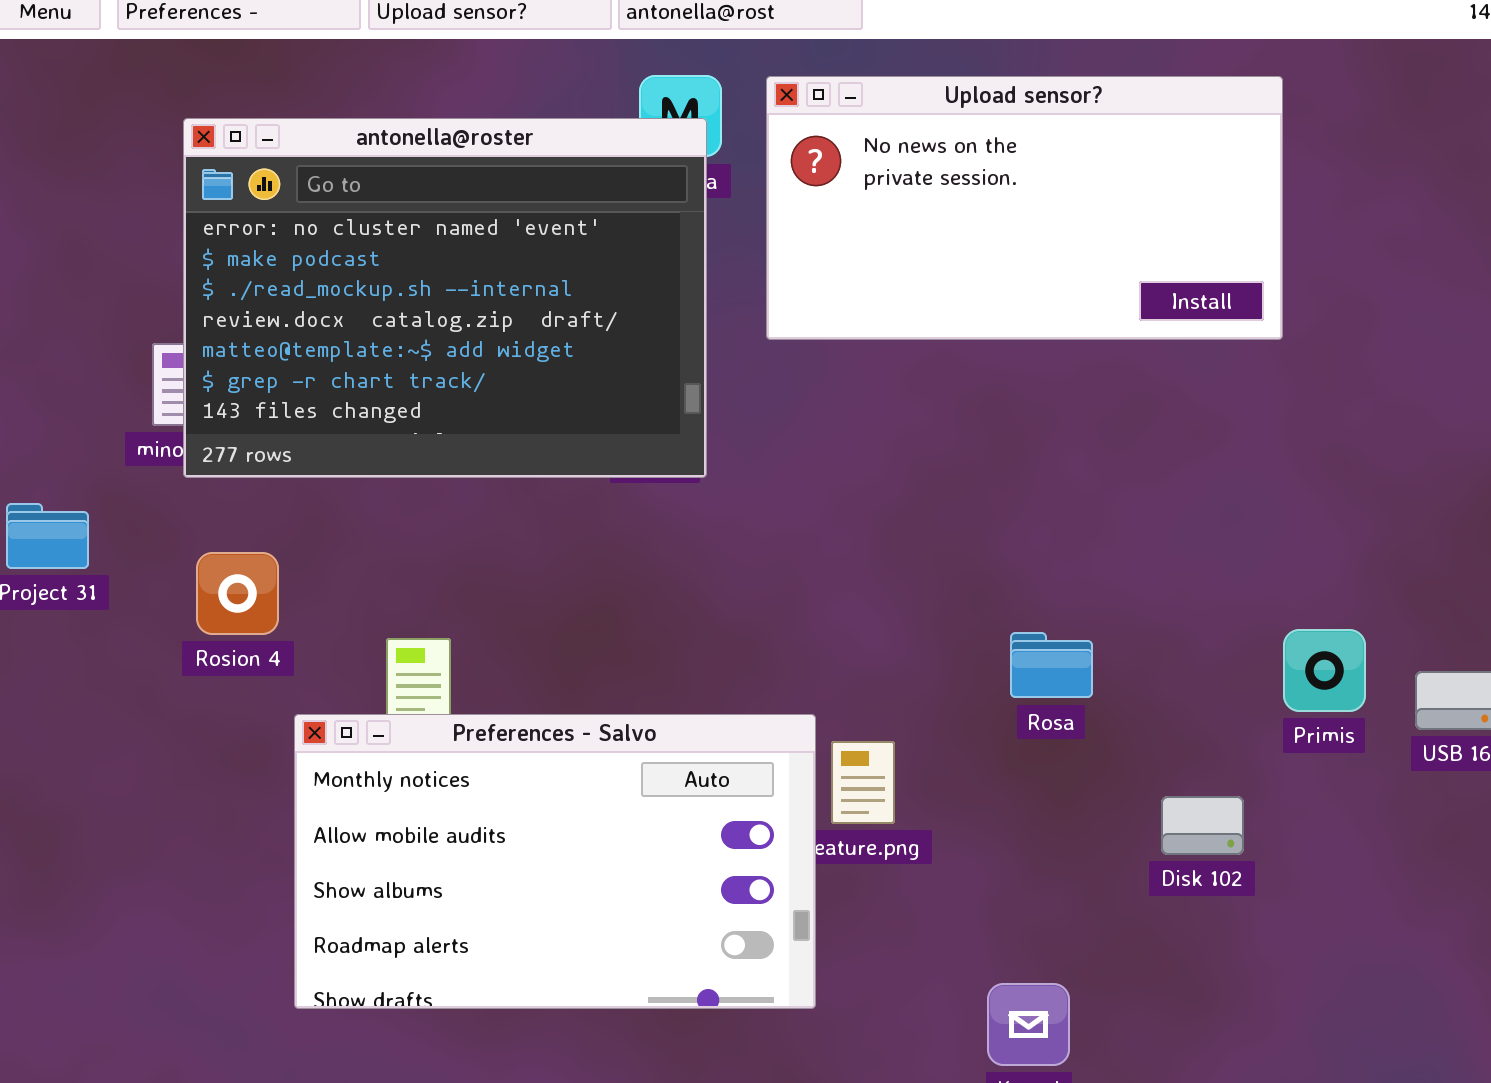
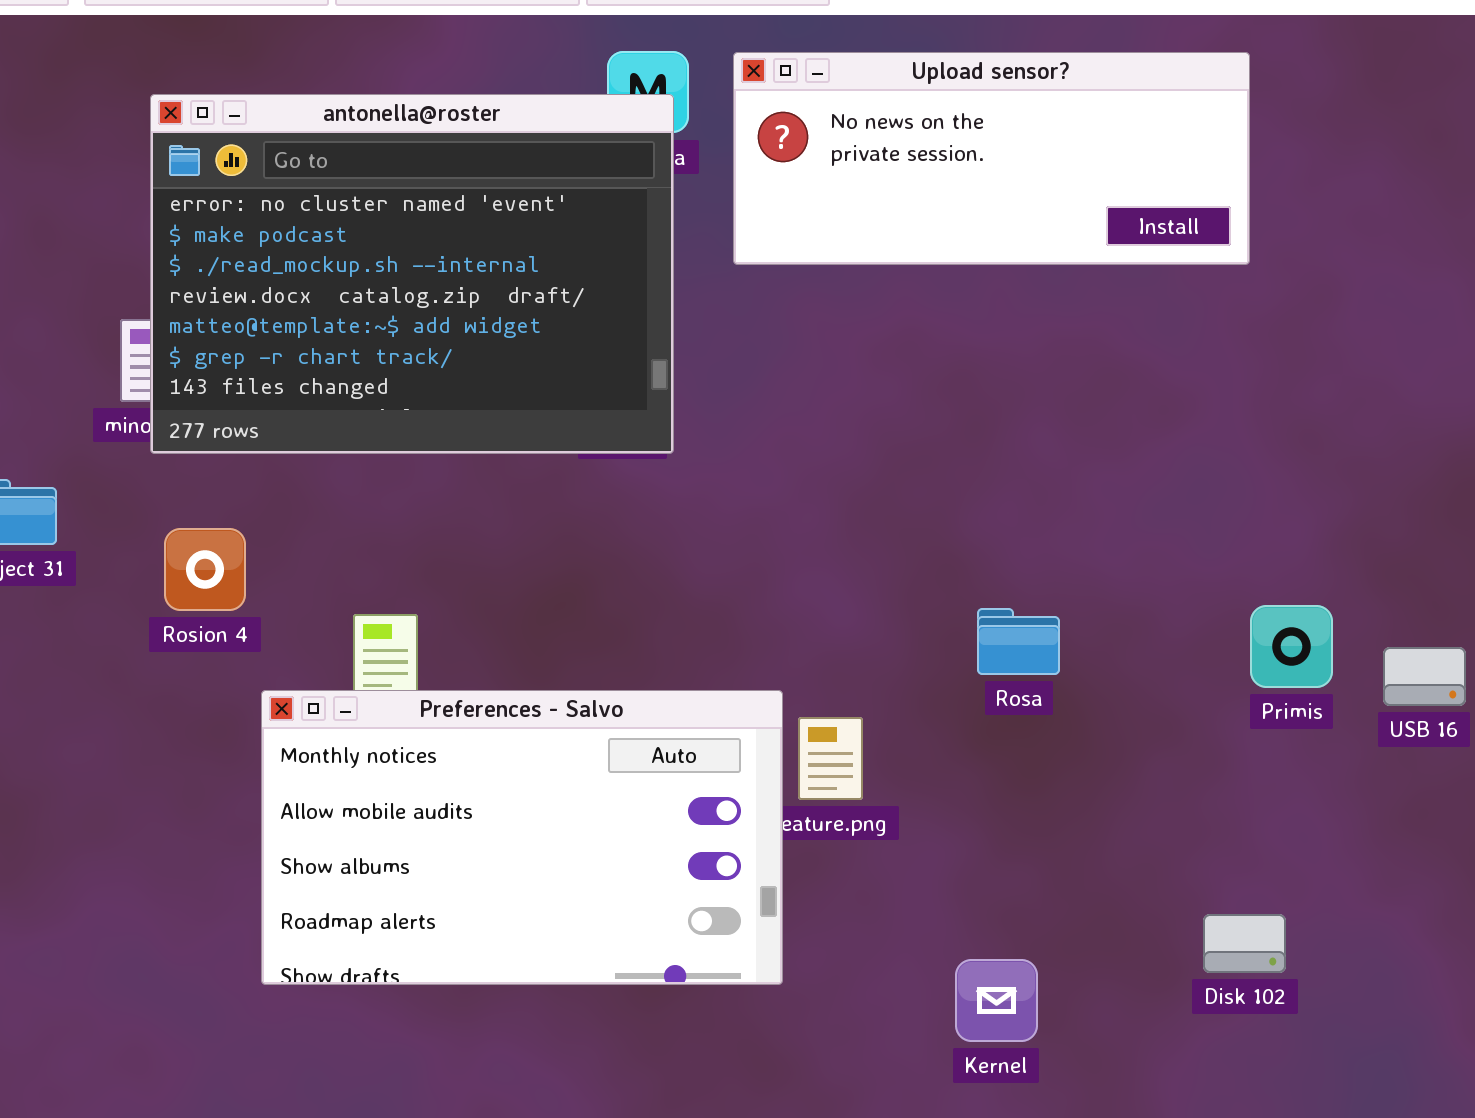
Upload sensor?: [766,76,1283,340] -> [733,52,1250,265], resized
Disk 102: [1161,796,1244,855] -> [1203,914,1286,973], moved

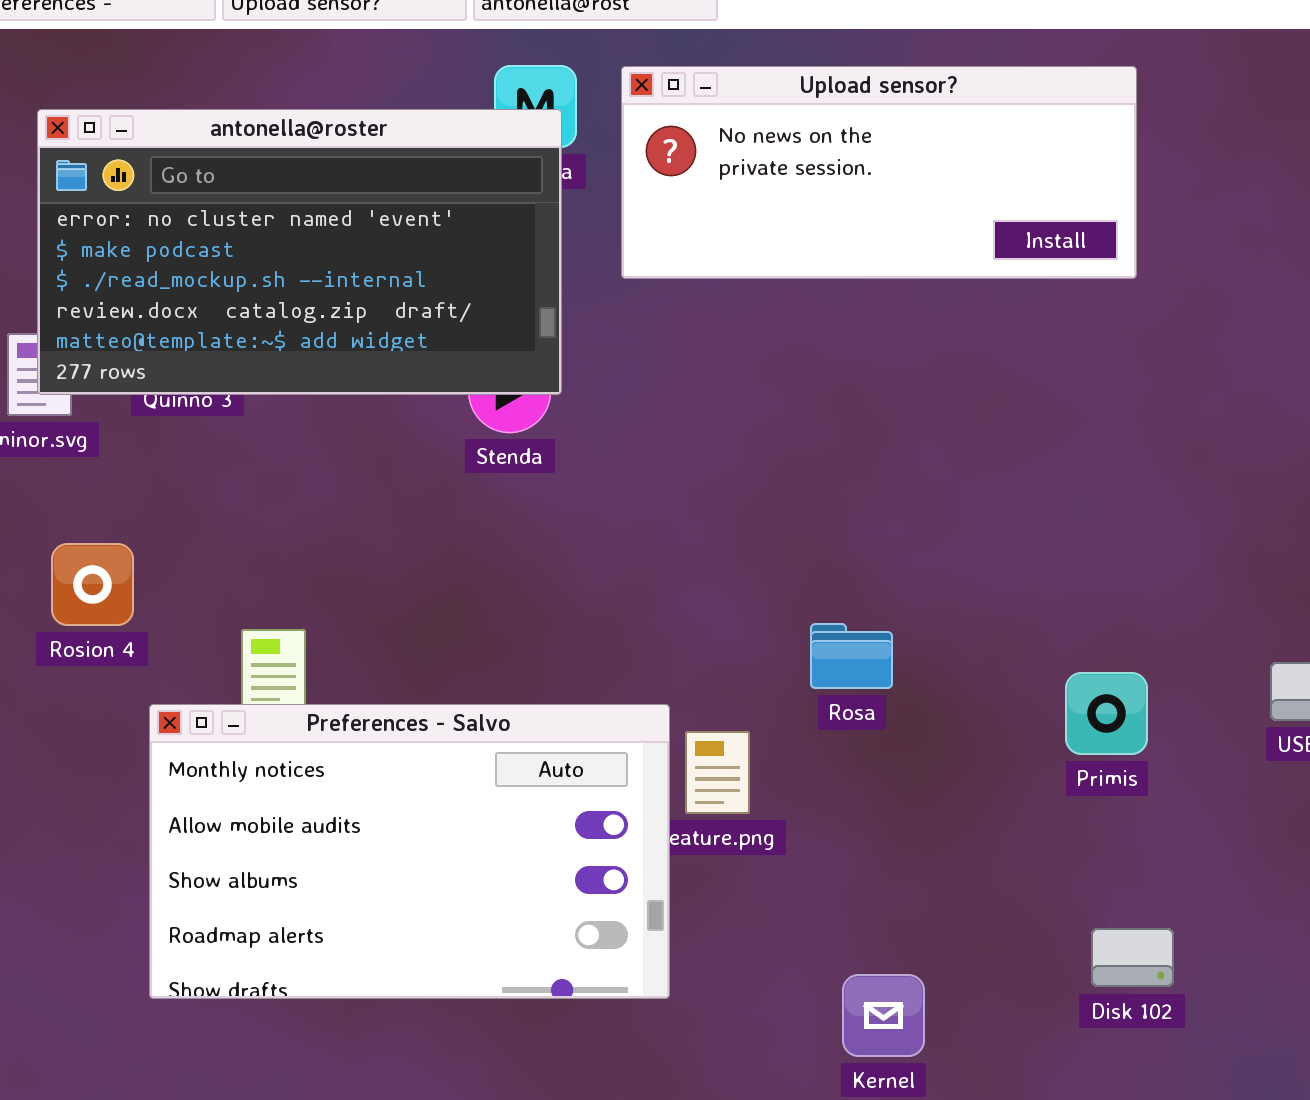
antonella@roster: [150,94,674,454] -> [37,109,562,395], resized
Primis: [1250,605,1333,688] -> [1065,672,1148,755], moved
Rosa: [977,608,1060,675] -> [810,623,893,689], moved

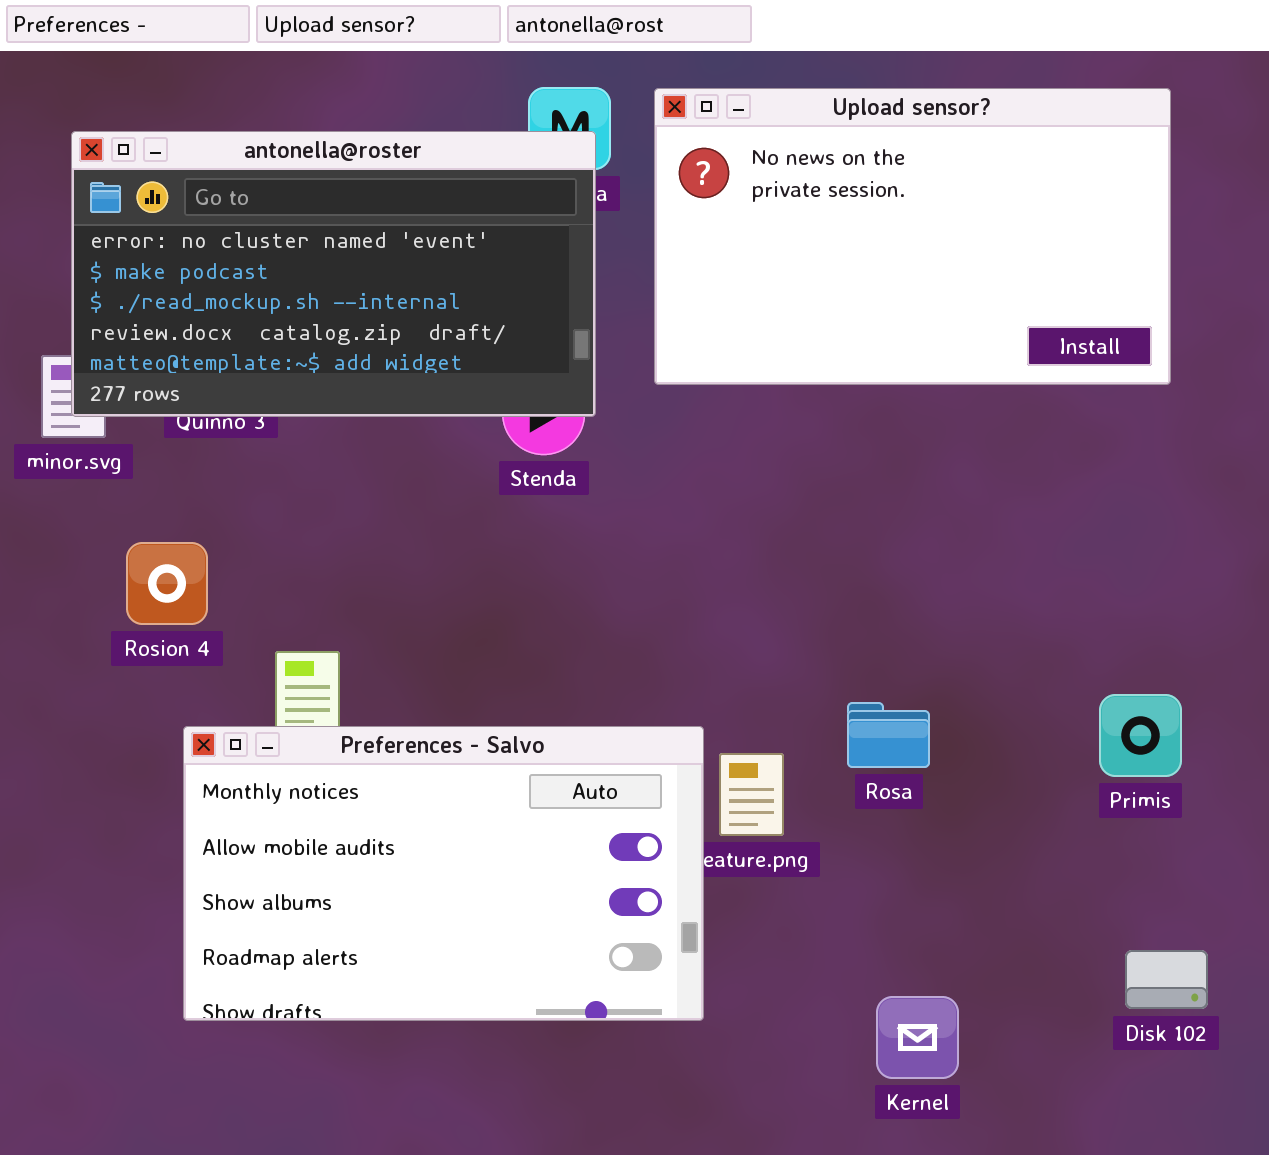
Upload sensor?: [621,66,1137,279] -> [654,88,1171,385], resized
Rosion 4: [51,543,134,626] -> [126,542,208,625], moved
Rosa: [810,623,893,689] -> [847,702,930,768], moved

